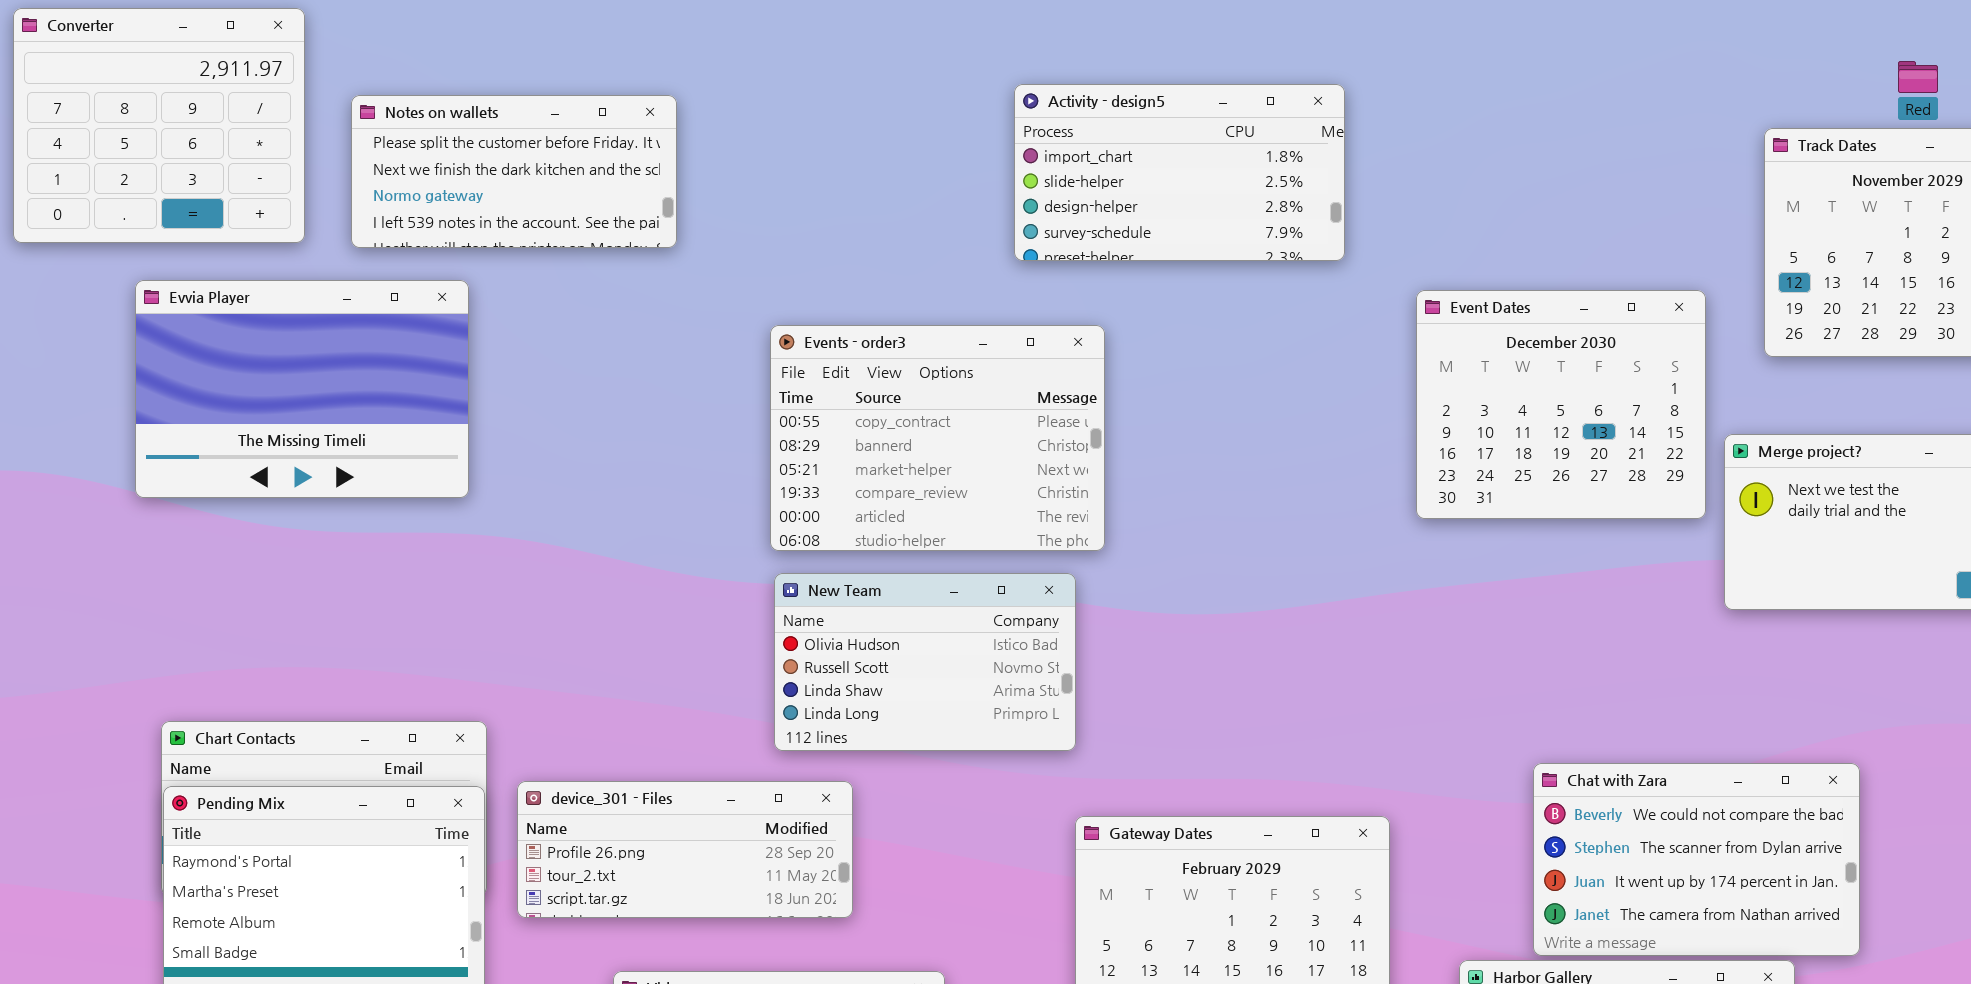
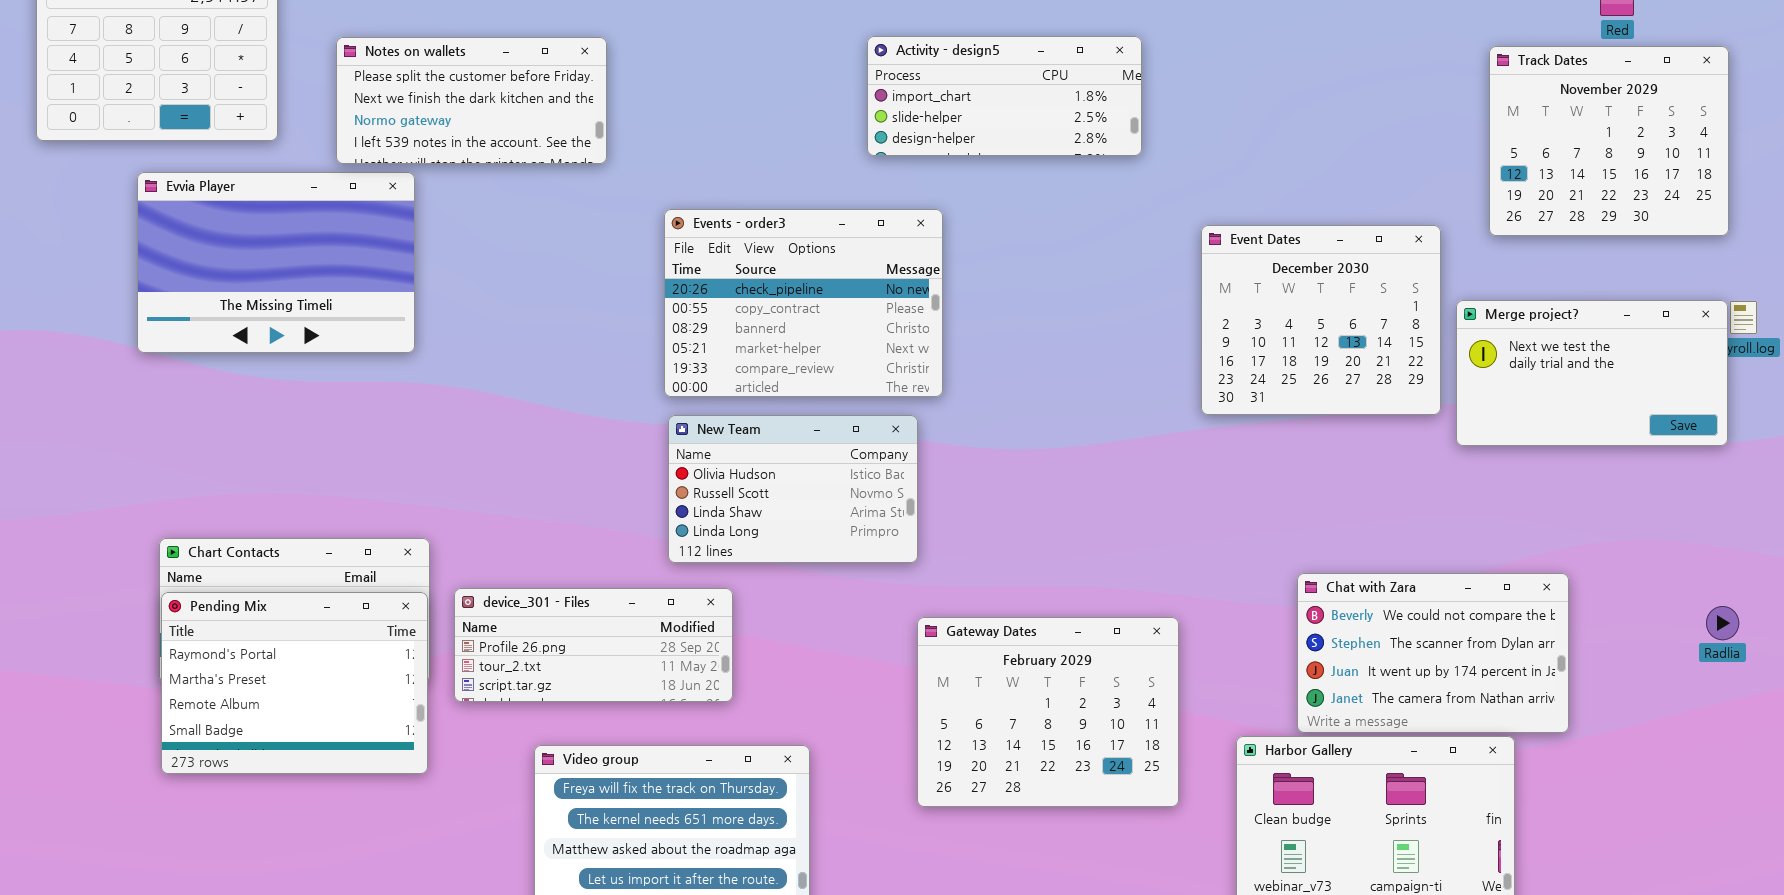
Activity - design5: [1014,84,1345,261] -> [867,36,1142,156], resized
Notes on wallets: [351,95,677,248] -> [336,37,607,164], moved
Event Dates: [1416,290,1706,519] -> [1201,225,1441,415], moved
Events - order3: [770,325,1105,551] -> [664,209,943,397], scrolled up 1 row

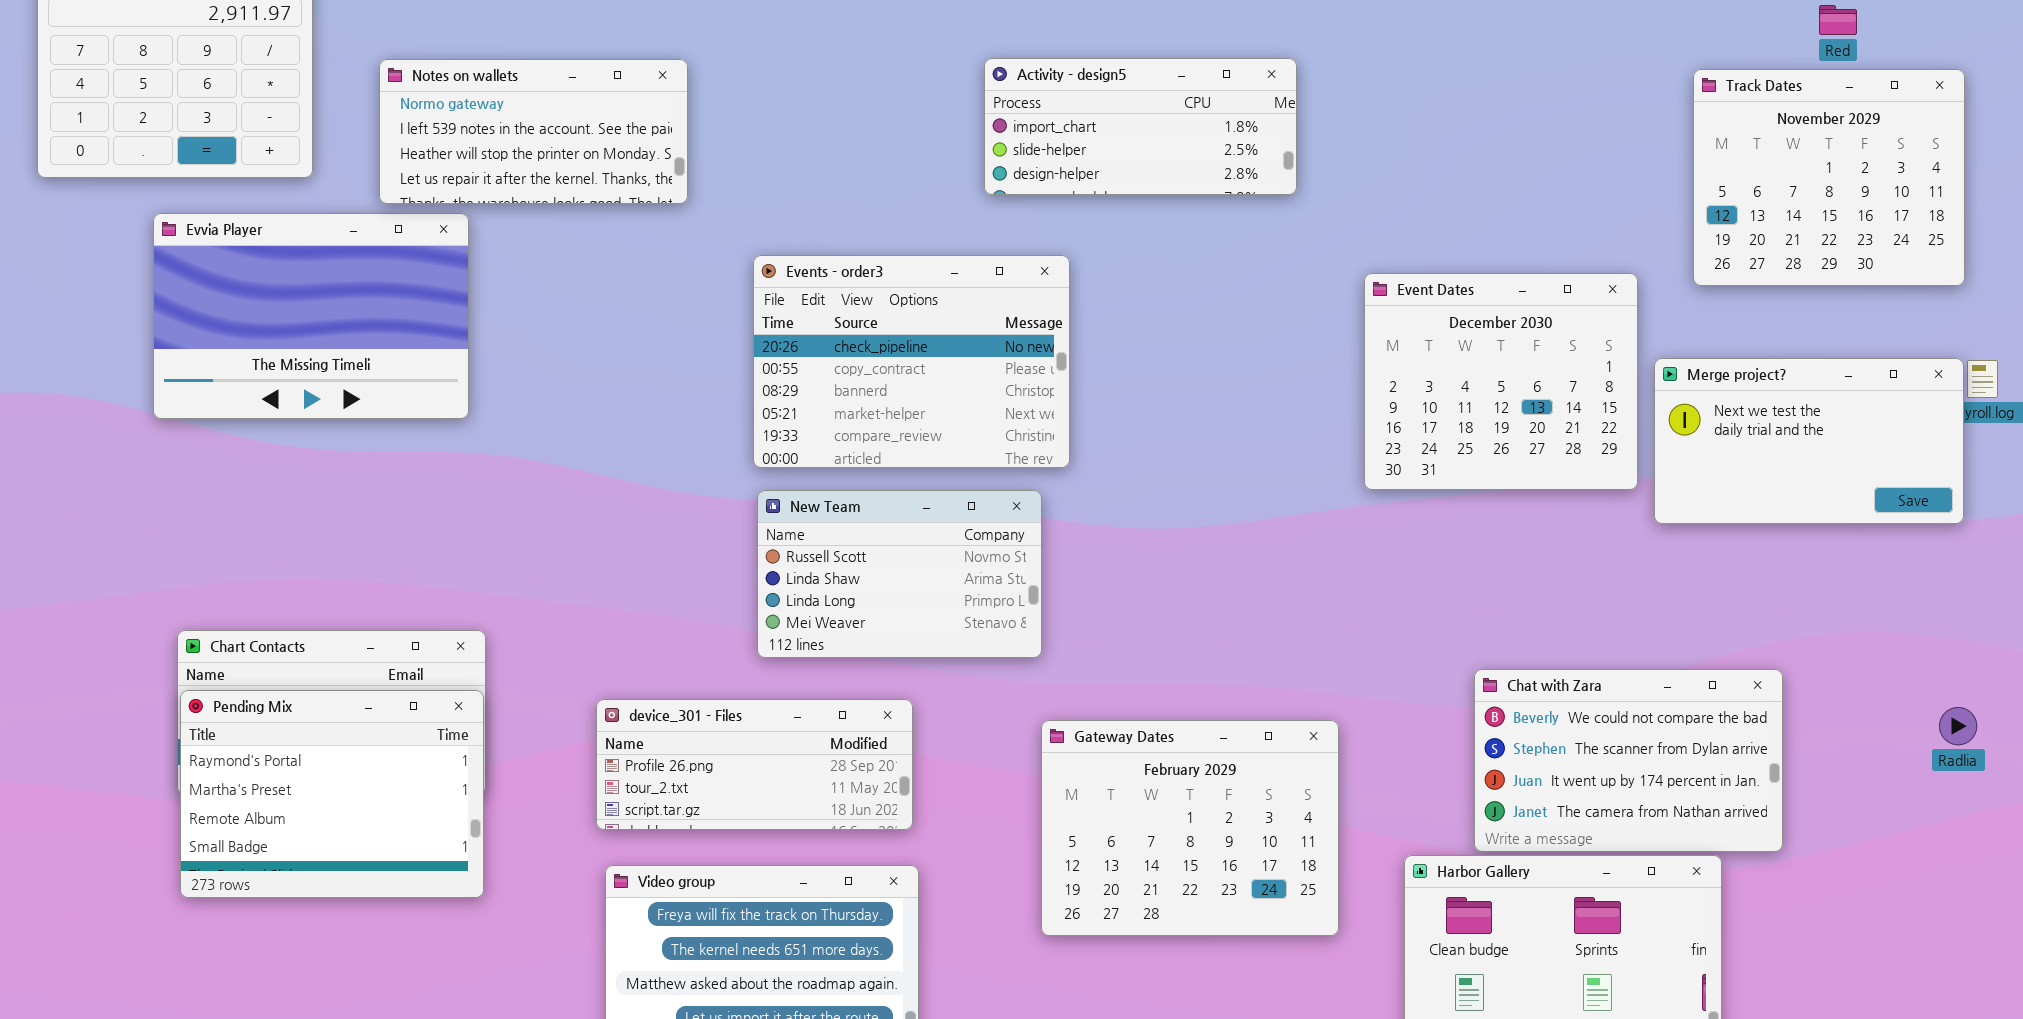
Notes on wallets: [336,37,607,164] -> [379,59,688,204], scrolled down 2 rows
New Team: [668,415,918,563] -> [757,490,1042,658], scrolled down 1 row
device_301 - Files: [454,588,733,702] -> [596,699,913,830], moved

